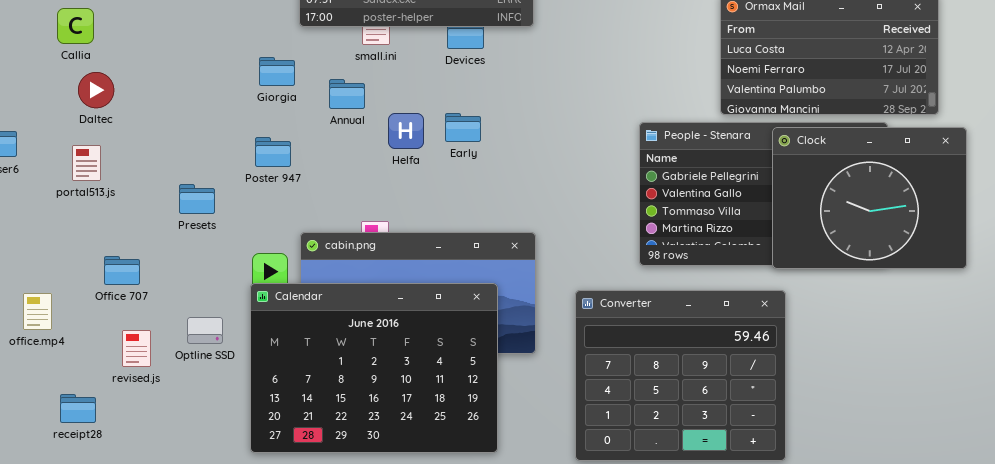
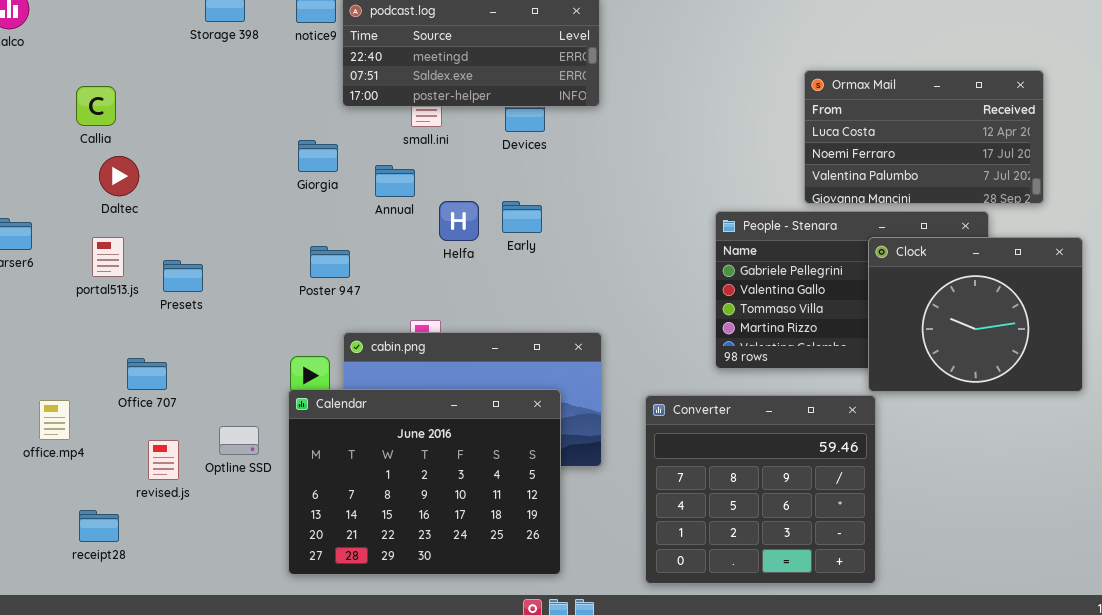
Clock: [772,127,967,269] -> [868,237,1083,392], moved
Poster 947: [255,137,291,167] -> [310,246,350,278], moved
Presets: [179,184,215,214] -> [163,260,203,292], moved

